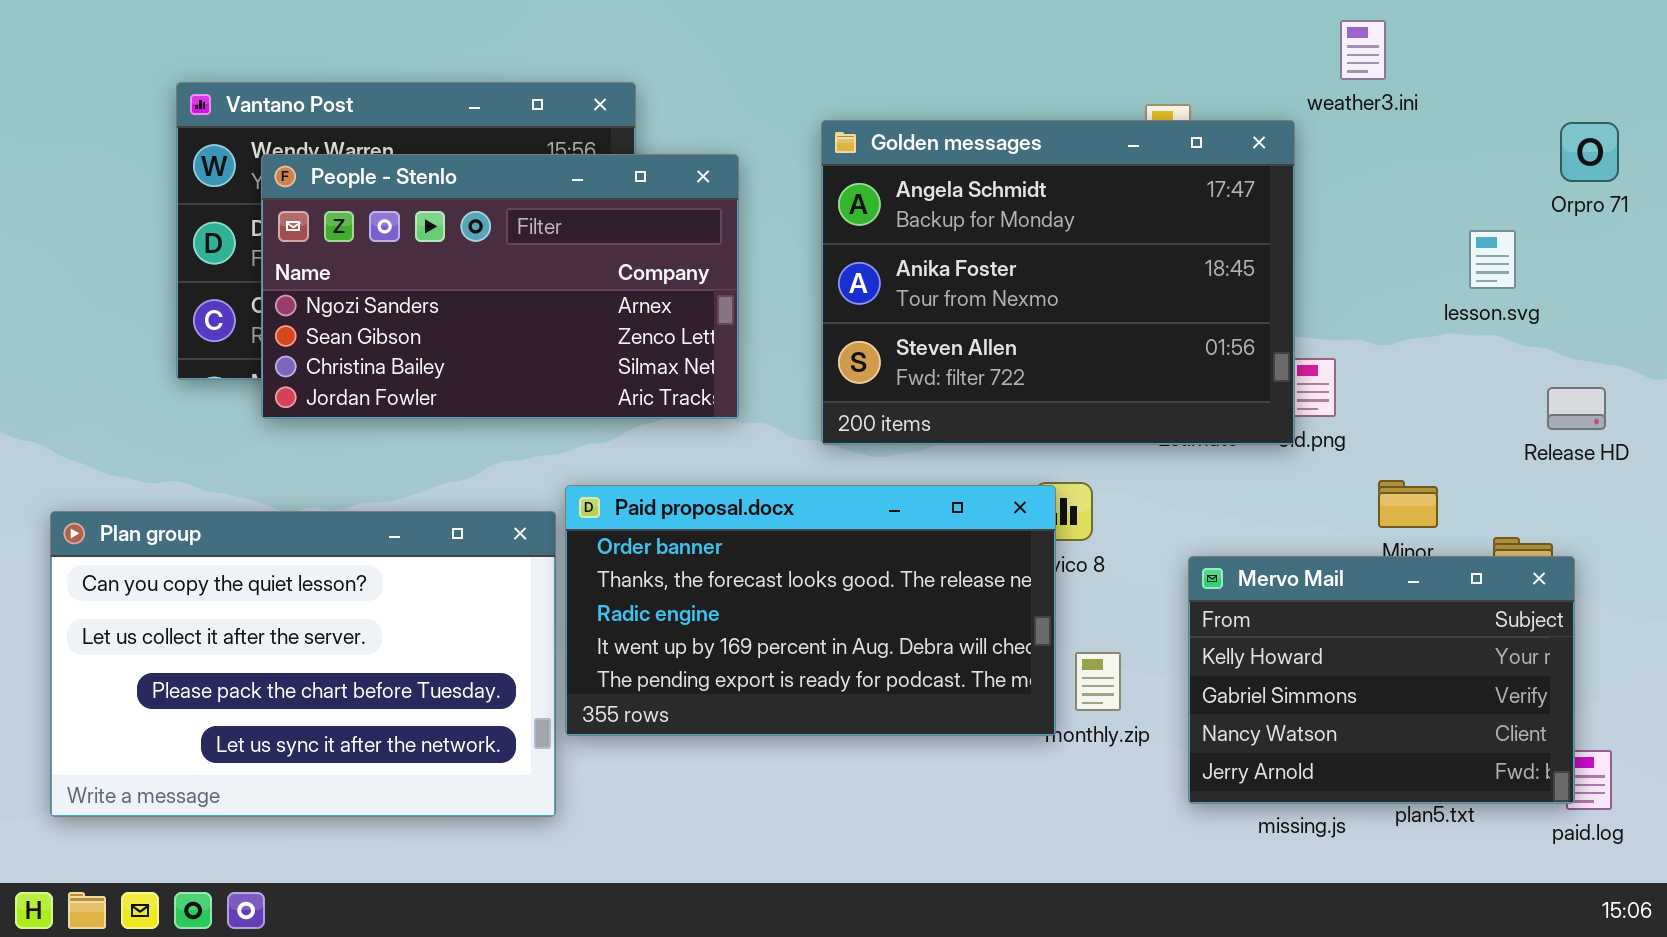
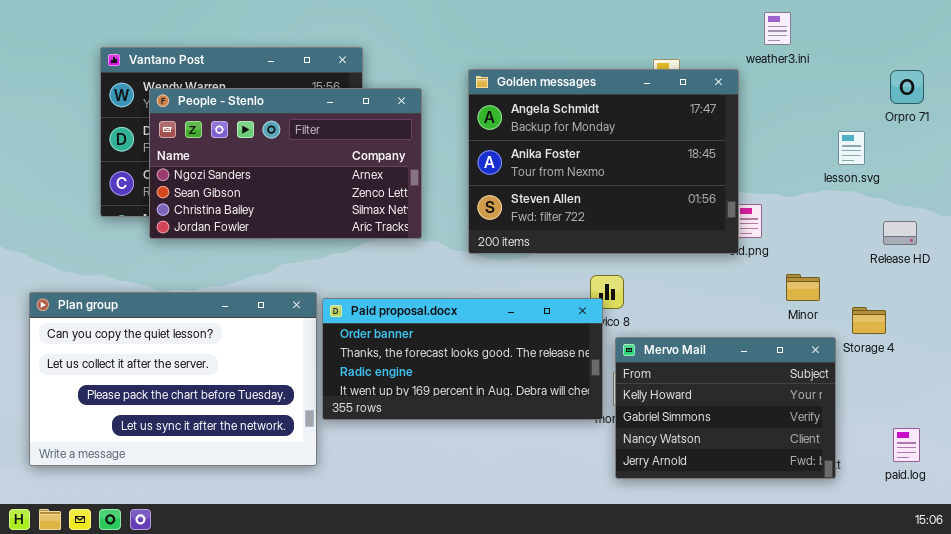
Paid proposal.docx: [565,485,1056,736] -> [322,298,603,420], resized
Mervo Mail: [1188,556,1575,804] -> [615,337,836,479], moved

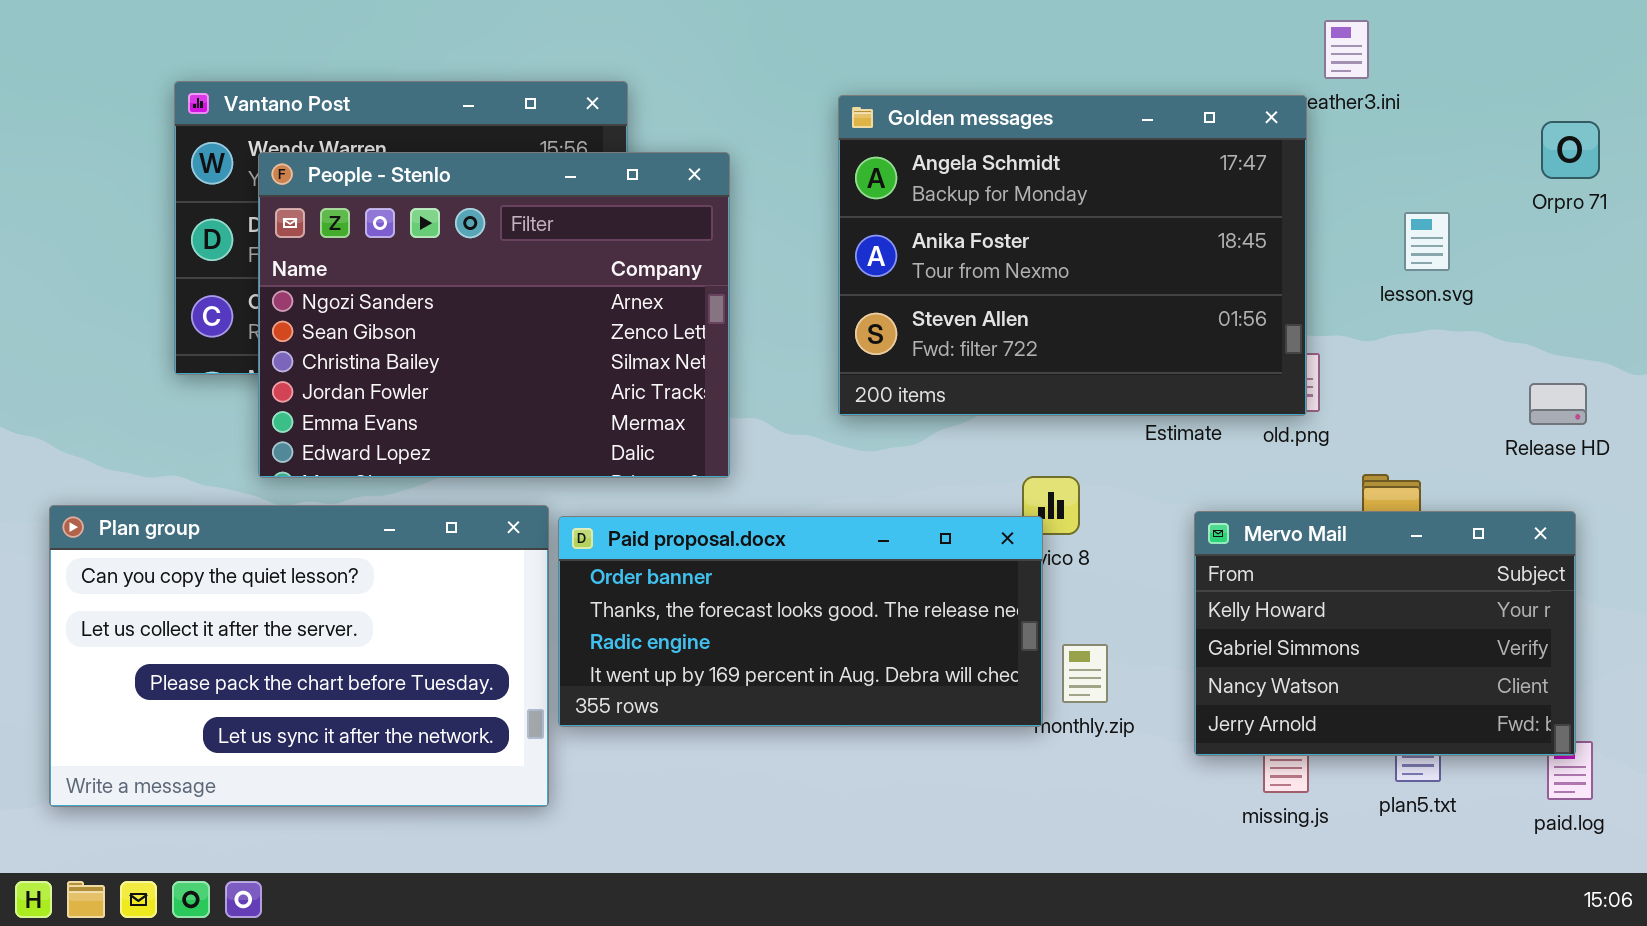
Golden messages: [468,69,739,254] -> [838,95,1307,416], moved
People - Stenlo: [149,88,422,239] -> [258,152,730,478], resized
lesson.svg: [838,131,865,165] -> [1404,212,1450,271], moved
Mervo Mail: [615,337,836,479] -> [1194,511,1576,756], moved

